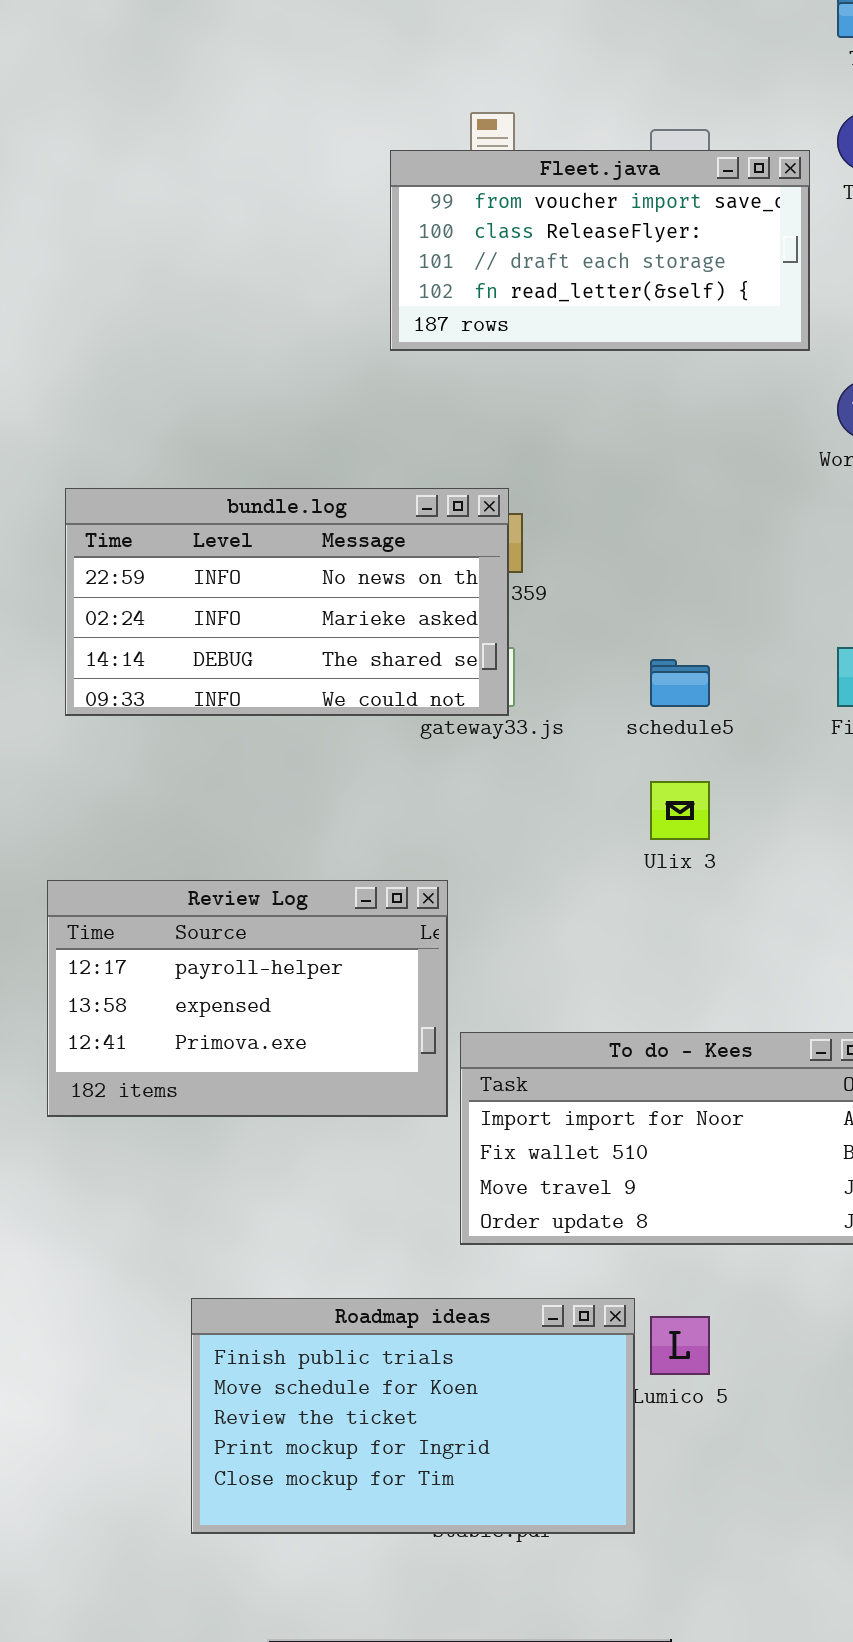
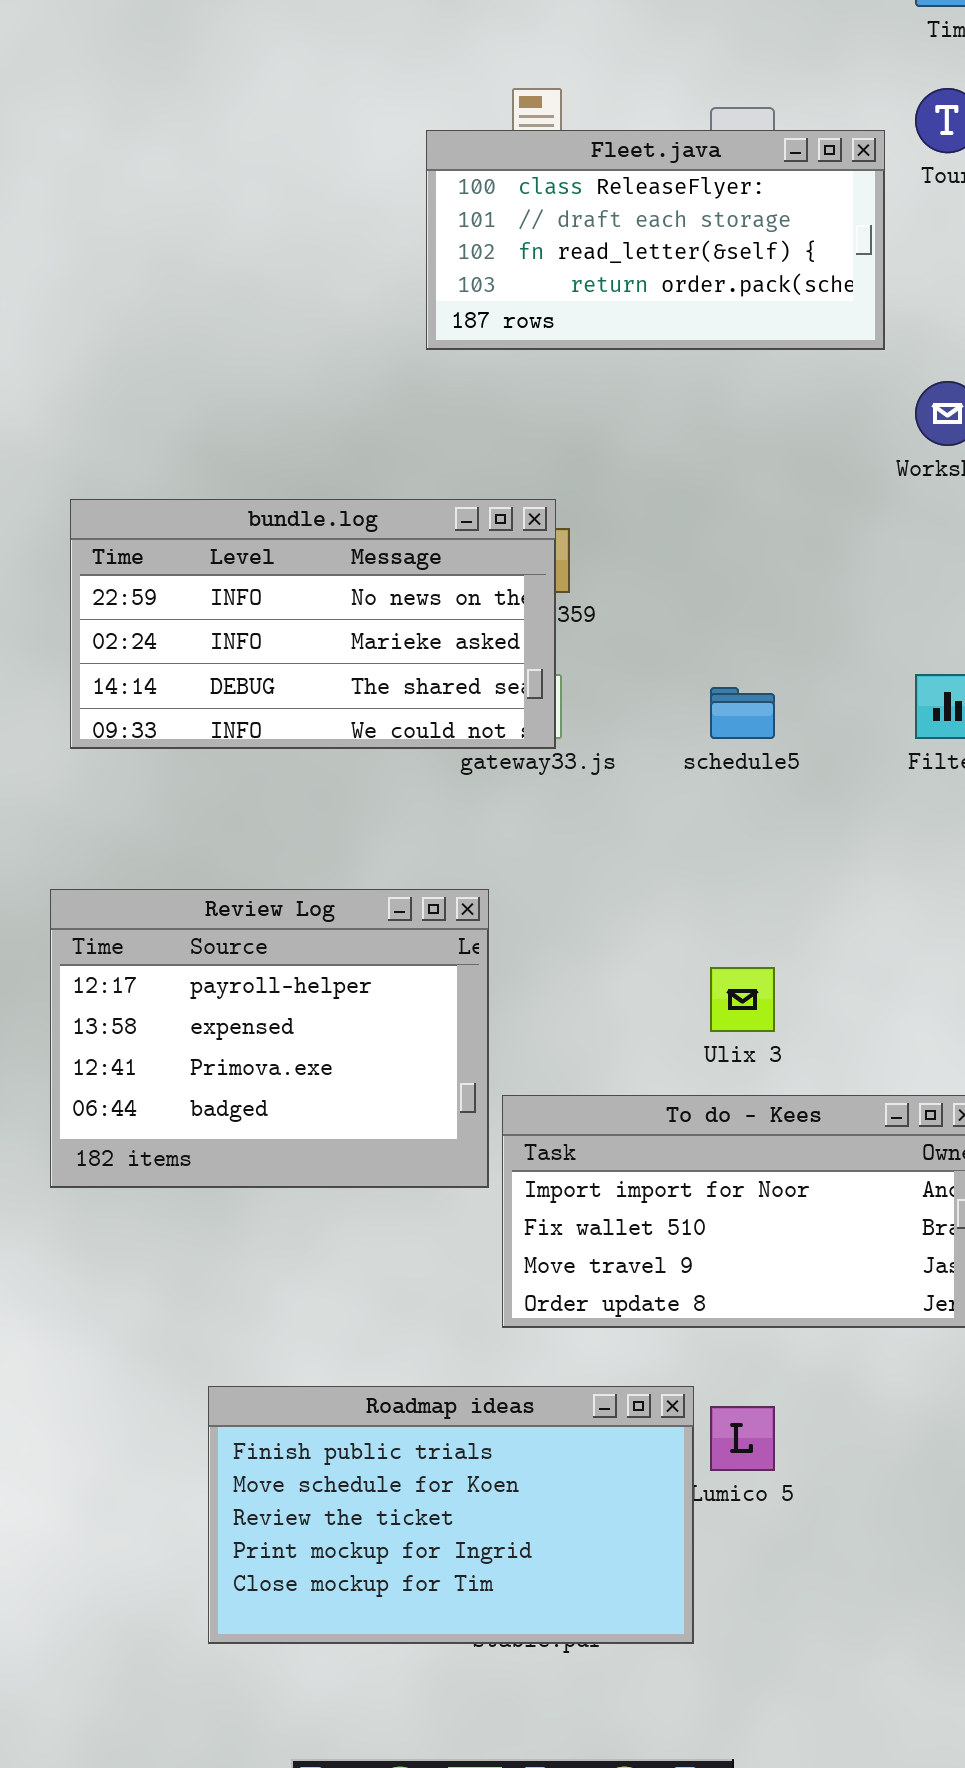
Fleet.java: [390,150,810,351] -> [426,130,885,350], scrolled down 1 row
Ulix 3: [650,781,710,840] -> [710,967,775,1032], moved
Review Log: [47,880,448,1117] -> [50,889,489,1188], resized

